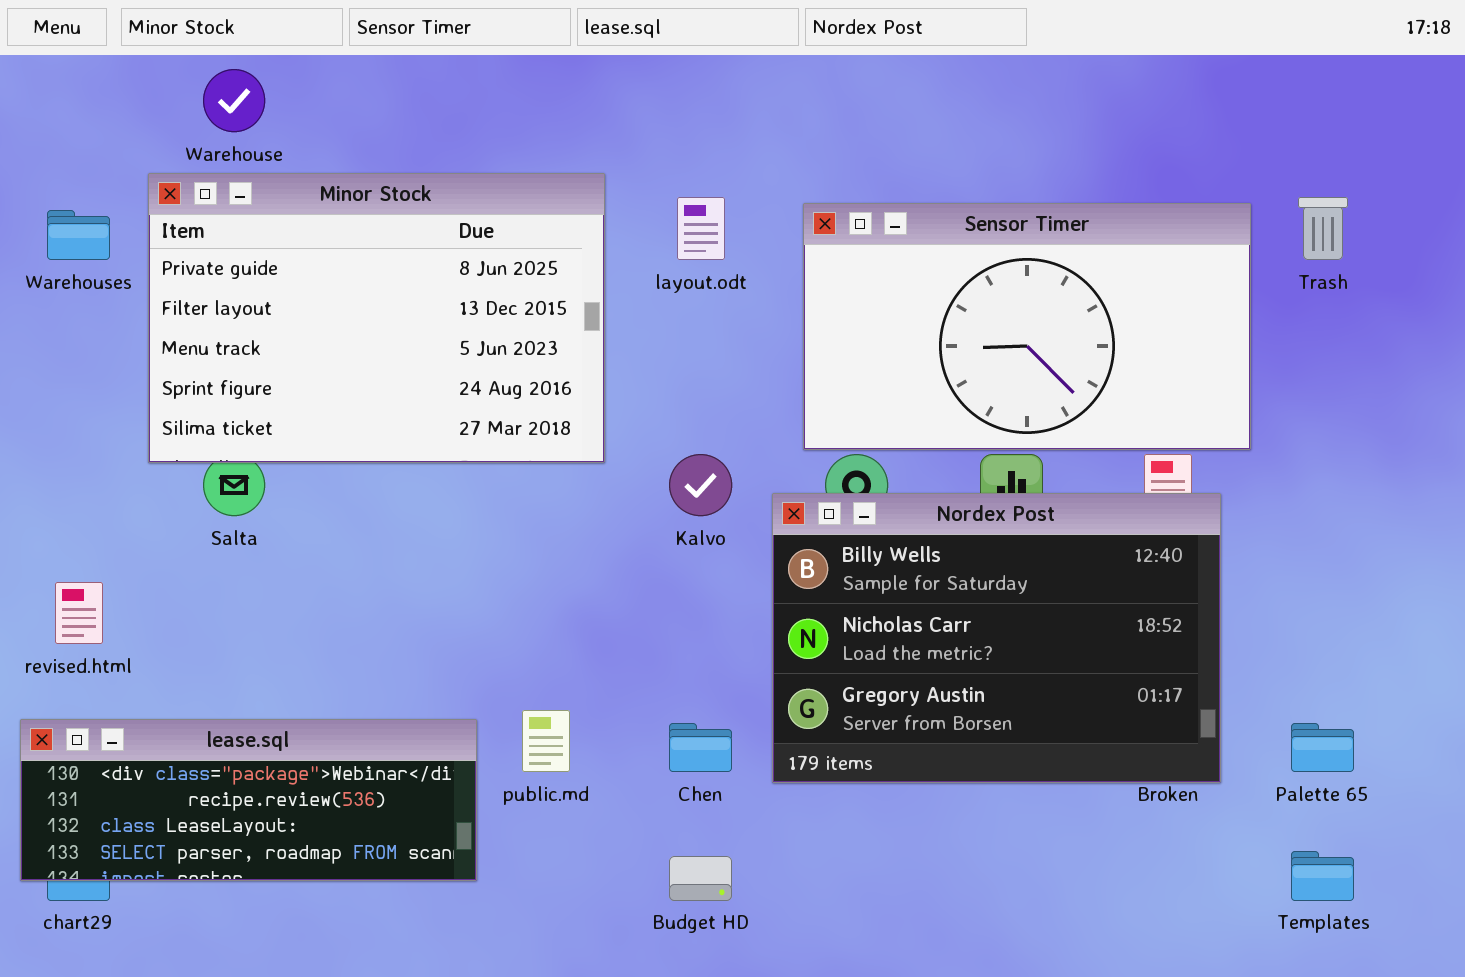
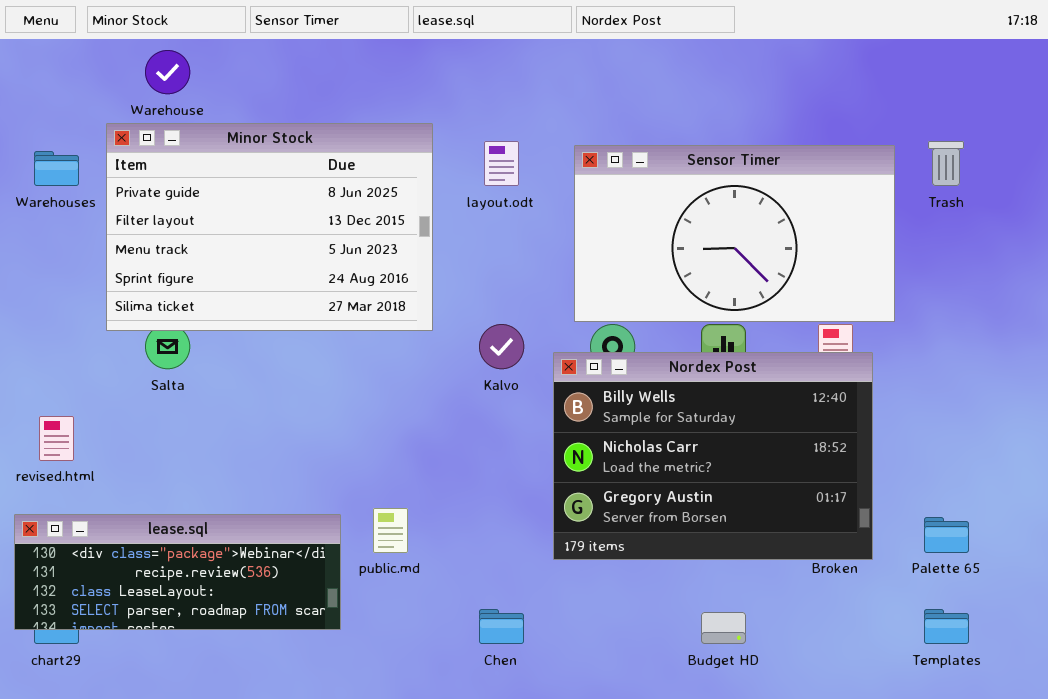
Chen: [669,723,732,772] -> [479,609,524,644], moved
Budget HD: [669,856,732,901] -> [701,612,746,644], moved

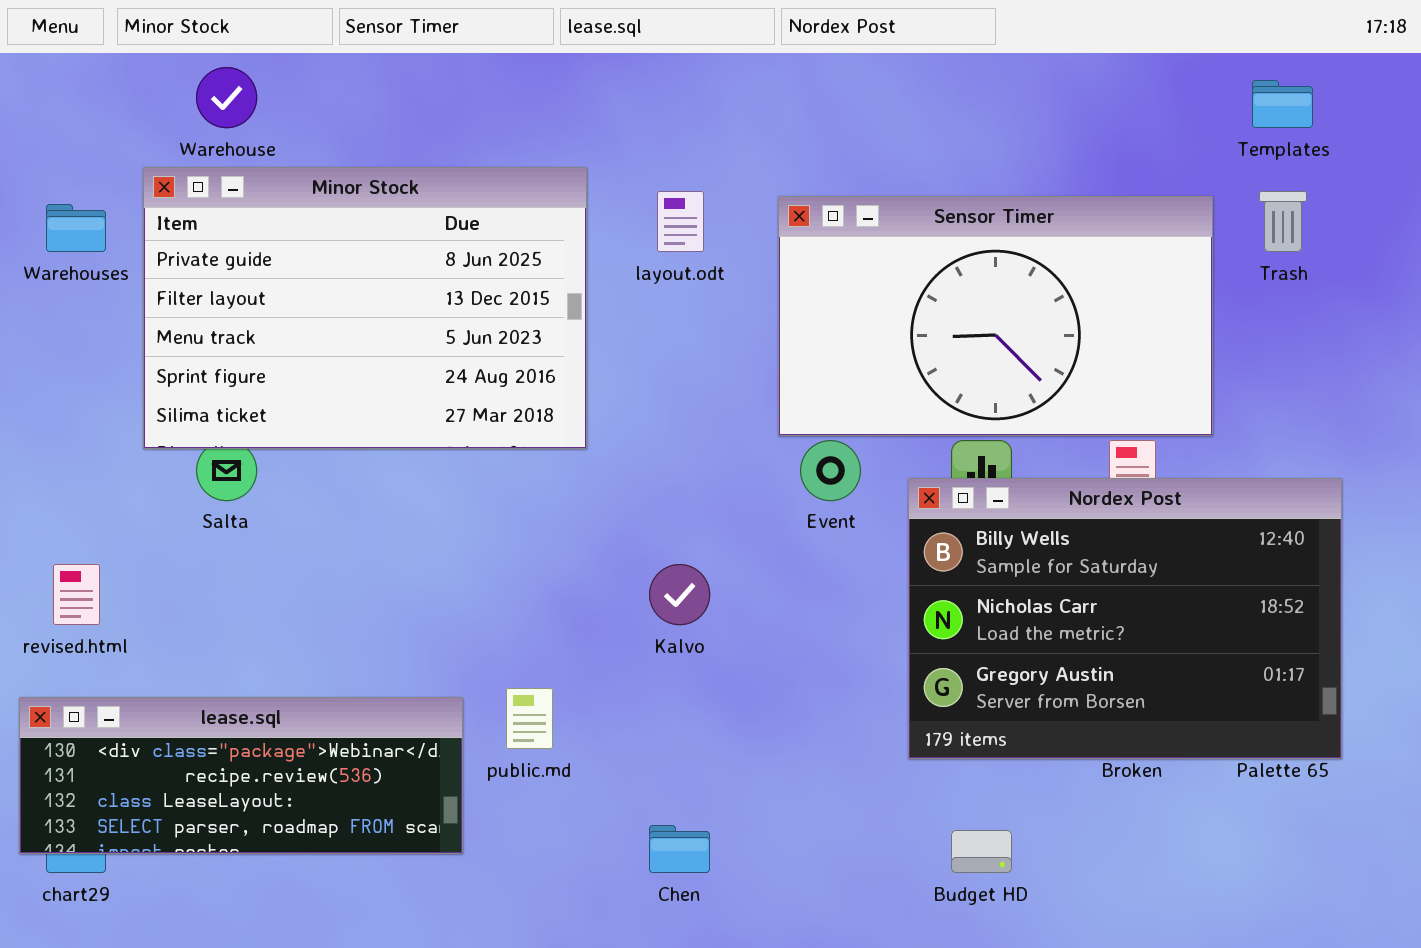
Kalvo: [479,324,524,369] -> [649,564,710,625], moved
Nordex Post: [553,352,873,560] -> [908,478,1342,759], moved
Templates: [924,609,969,644] -> [1252,80,1313,128], moved

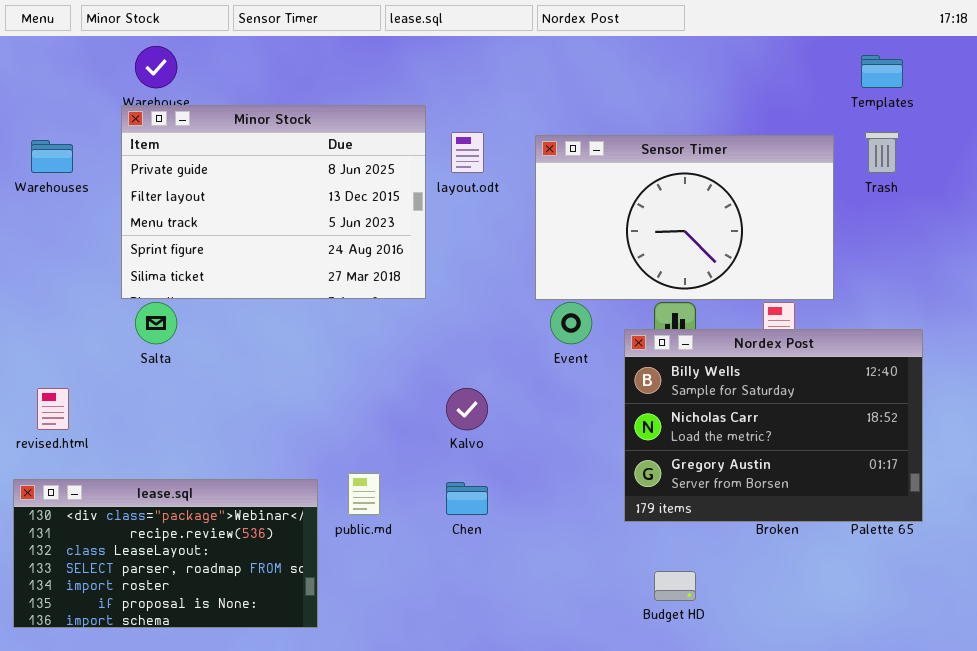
Minor Stock: [143,167,587,449] -> [121,105,426,299], moved
lease.sql: [19,697,463,854] -> [13,479,318,628], resized
Chen: [649,825,710,873] -> [446,482,488,515], moved

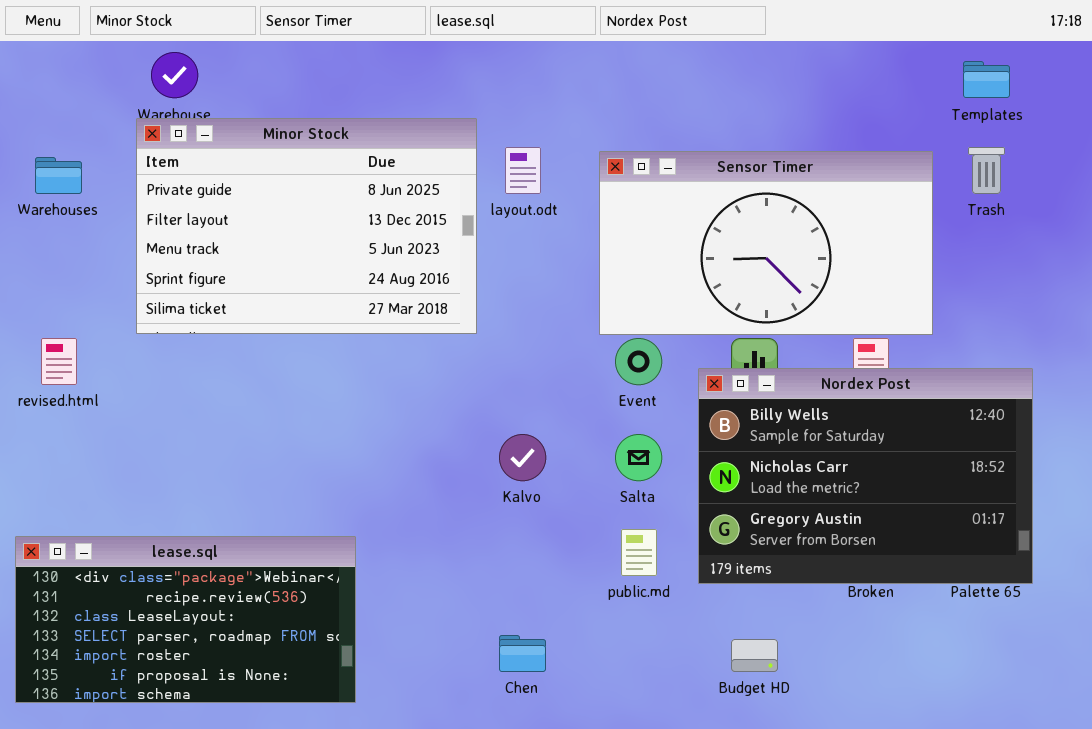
Salta: [135,302,177,344] -> [615,434,662,481], moved
revised.html: [37,388,69,430] -> [41,338,77,385], moved
public.md: [348,473,380,515] -> [621,529,657,576], moved
Chen: [446,482,488,515] -> [499,635,546,672], moved

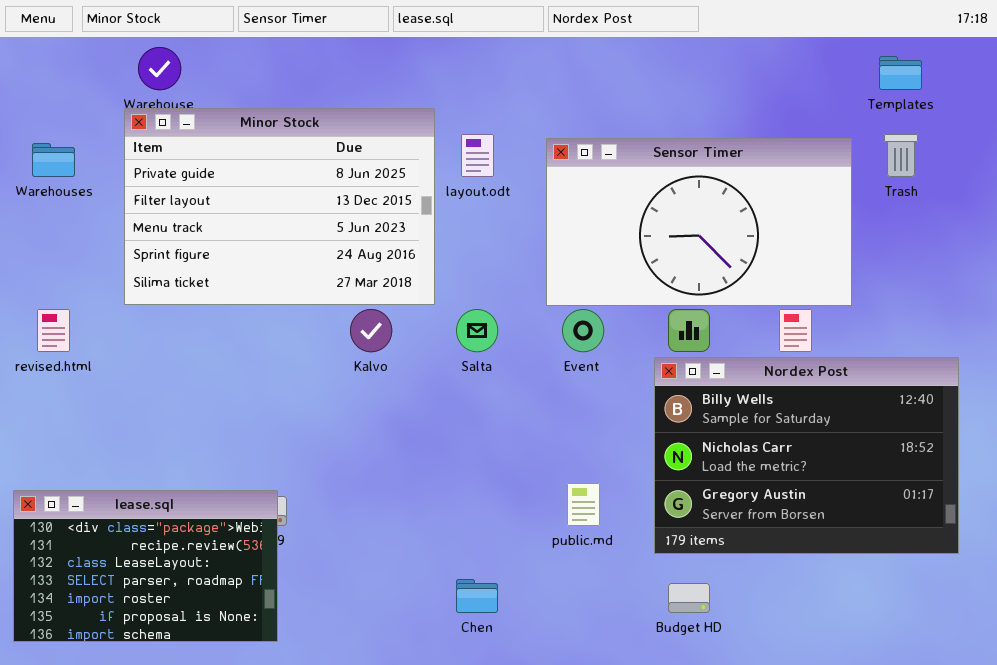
Nordex Post: [698,368,1033,584] -> [654,357,959,554], moved
Kalvo: [499,434,546,481] -> [350,309,392,352], moved
Salta: [615,434,662,481] -> [456,309,498,352], moved
lease.sql: [15,536,356,703] -> [13,490,278,642], resized

